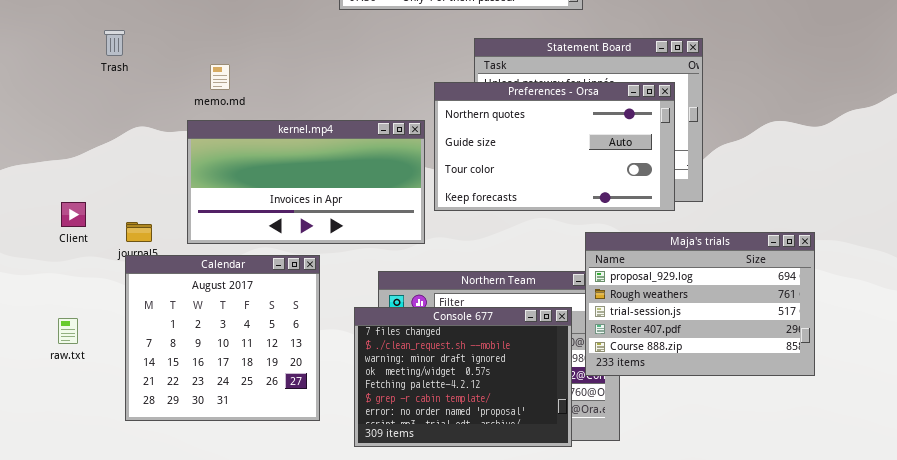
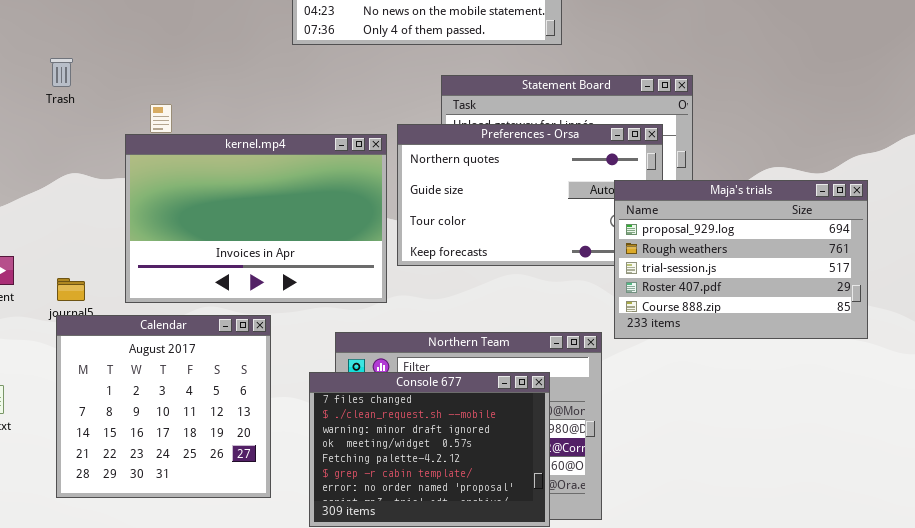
Trash: [104,30,125,56] -> [50,58,73,87], moved
kernel.mp4: [187,120,425,244] -> [125,134,387,303], resized
Maja's trials: [585,232,815,376] -> [614,180,868,339], moved

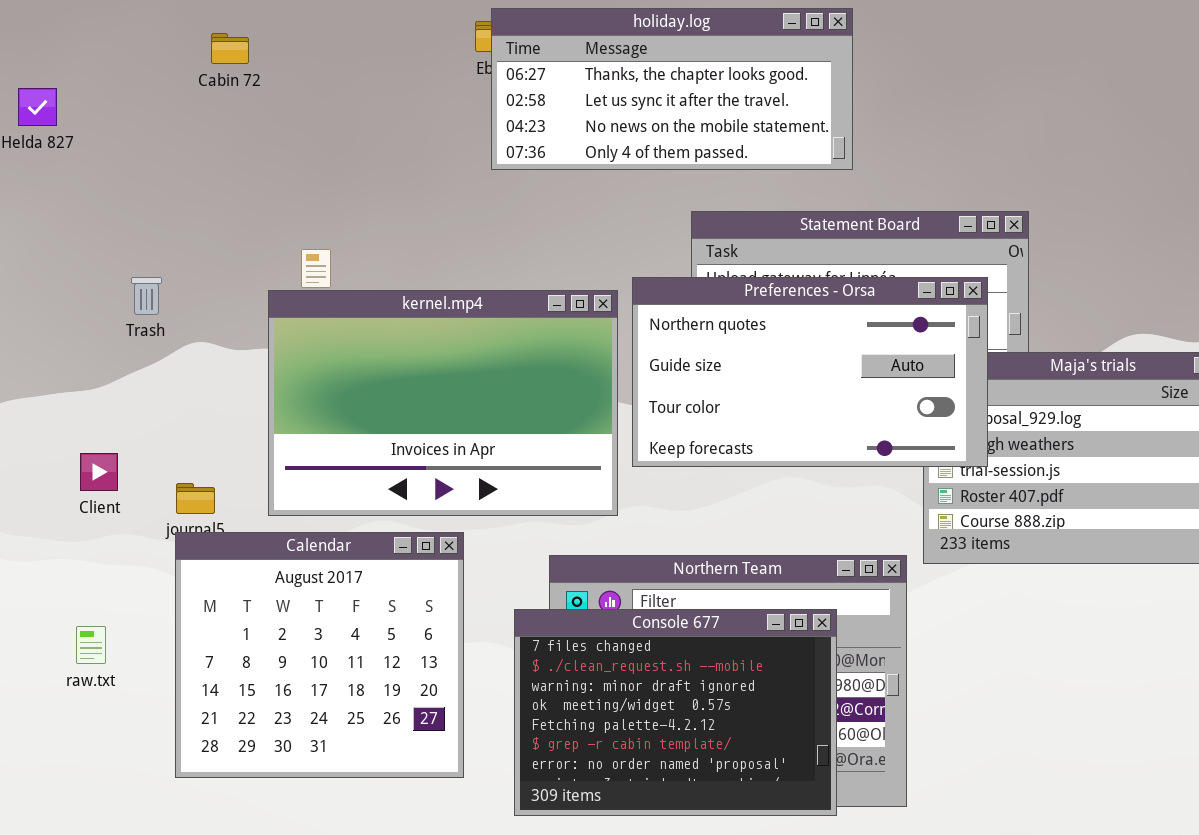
Trash: [50,58,73,87] -> [131,277,162,315], moved
Preferences - Orsa: [397,124,663,266] -> [632,277,988,467], raised

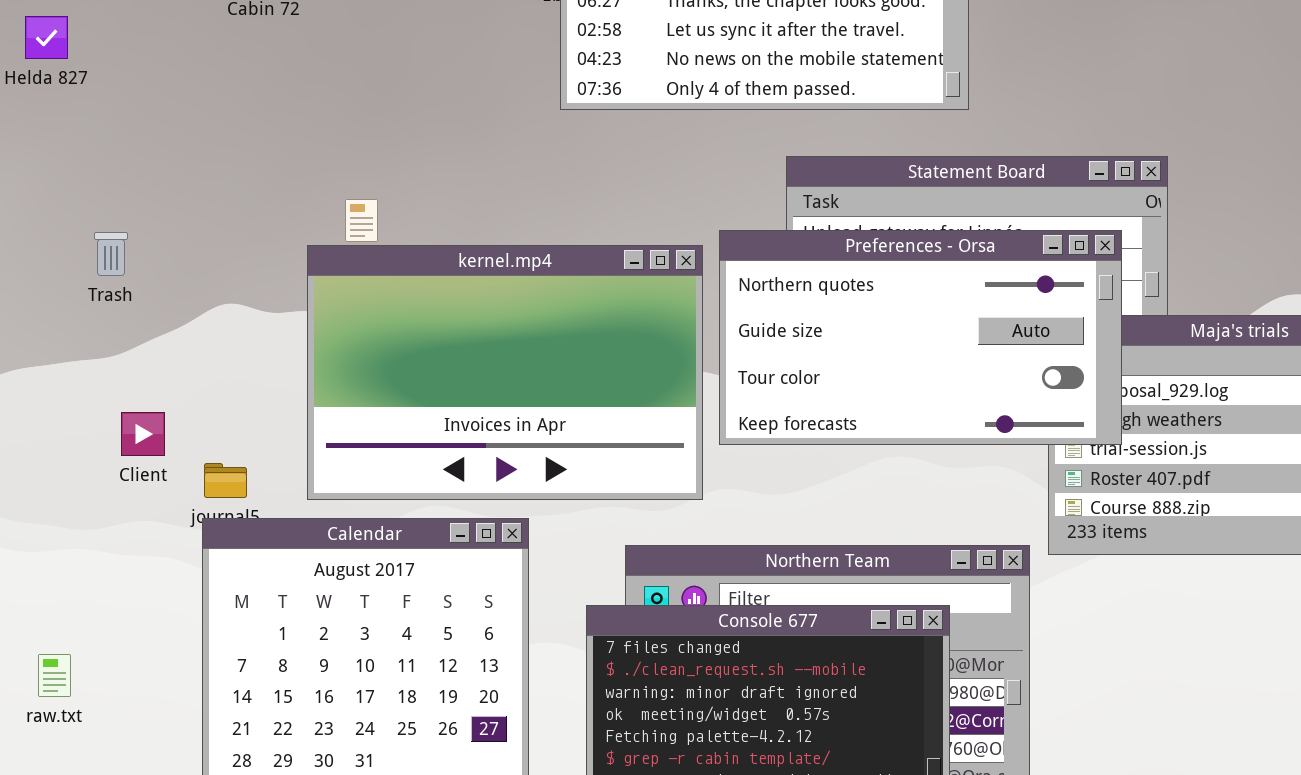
Trash: [131,277,162,315] -> [94,232,128,276], moved
Client: [80,453,118,491] -> [121,412,165,456], moved
raw.txt: [76,626,106,664] -> [38,654,71,697], moved

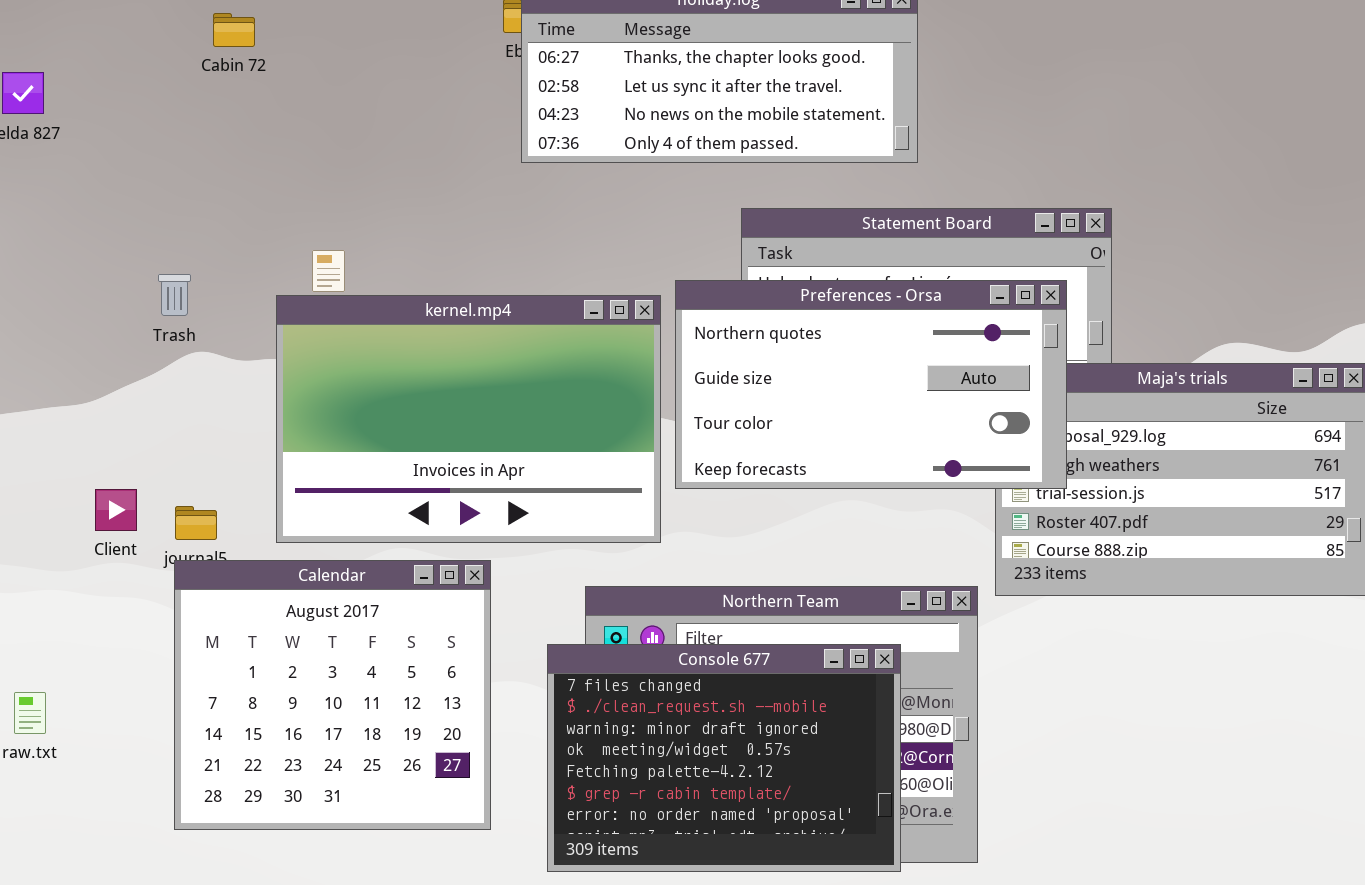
Trash: [94,232,128,276] -> [158,274,191,316], moved
Client: [121,412,165,456] -> [95,489,137,531], moved

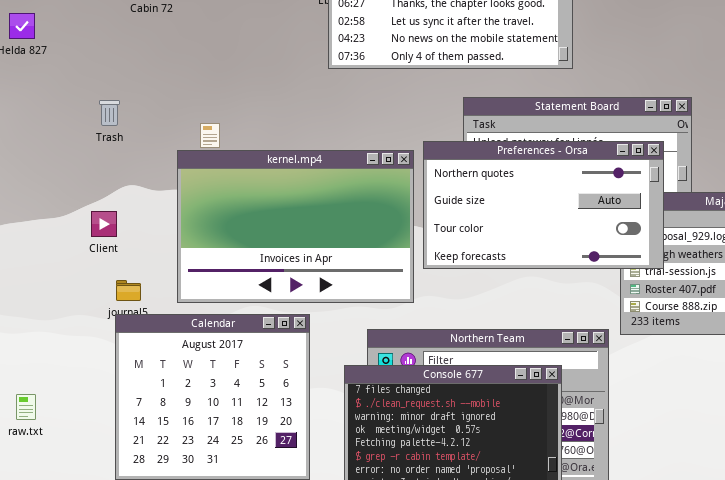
Trash: [158,274,191,316] -> [99,100,120,126], moved
Client: [95,489,137,531] -> [91,211,117,237], moved

